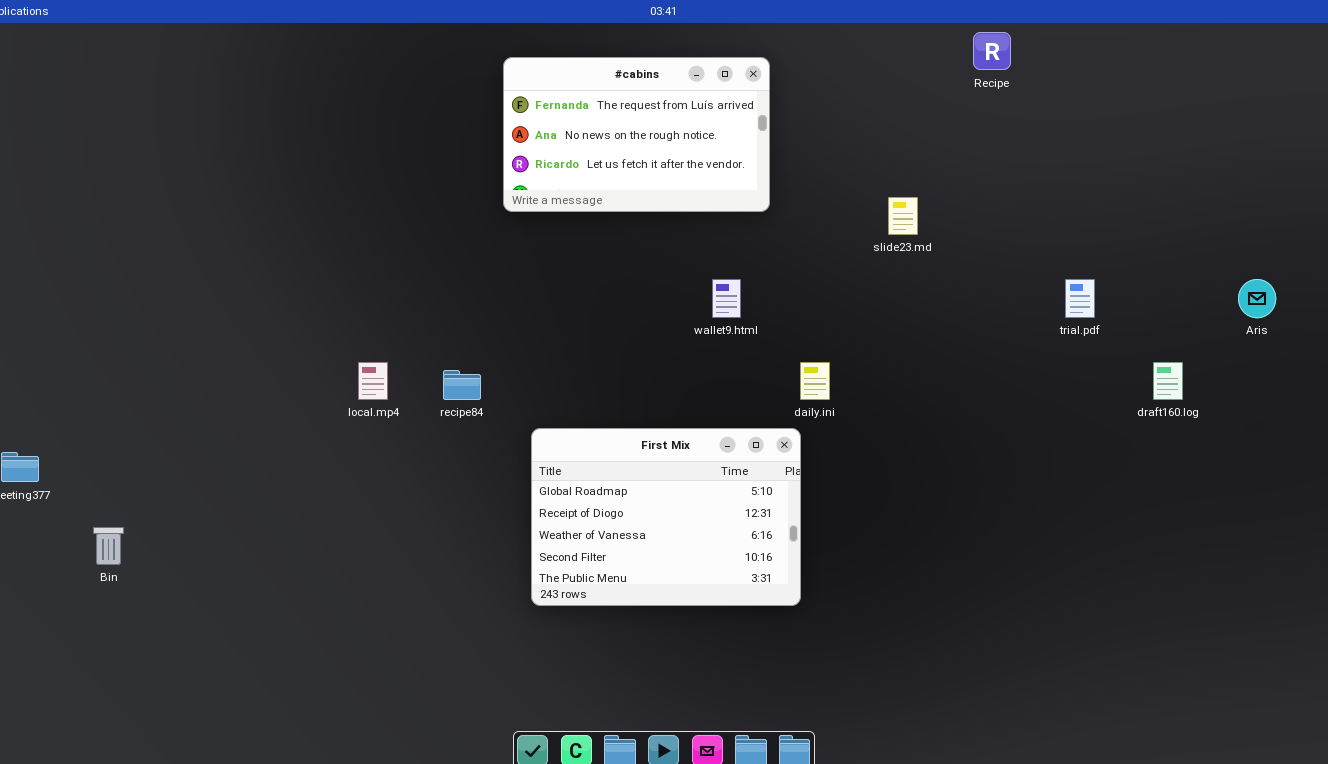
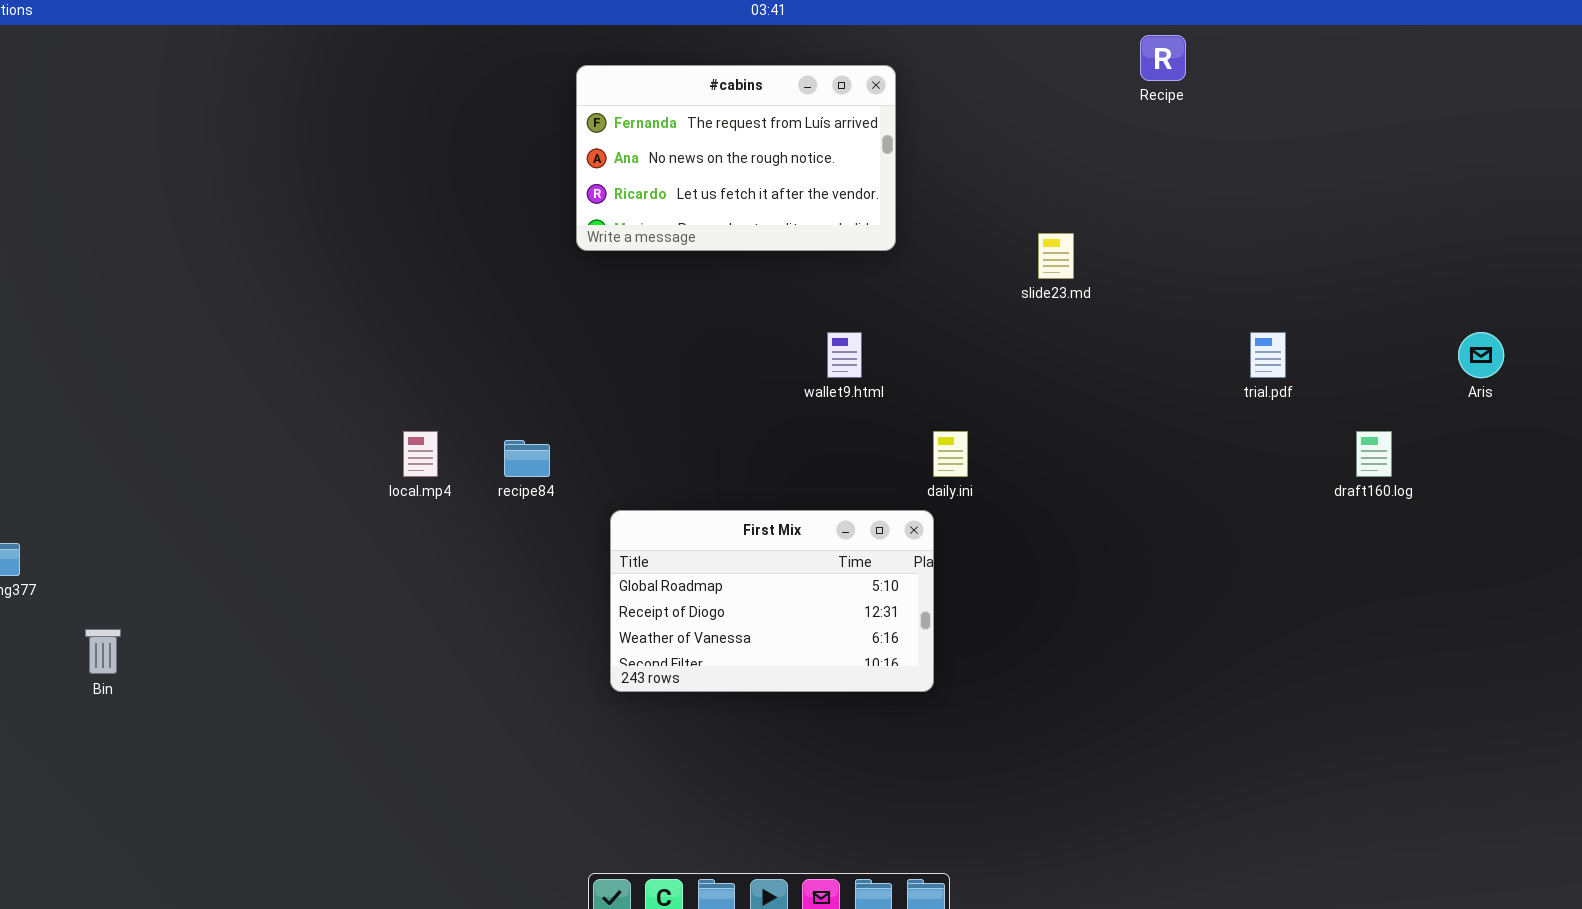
First Mix: [531,428,801,606] -> [610,510,934,692], resized

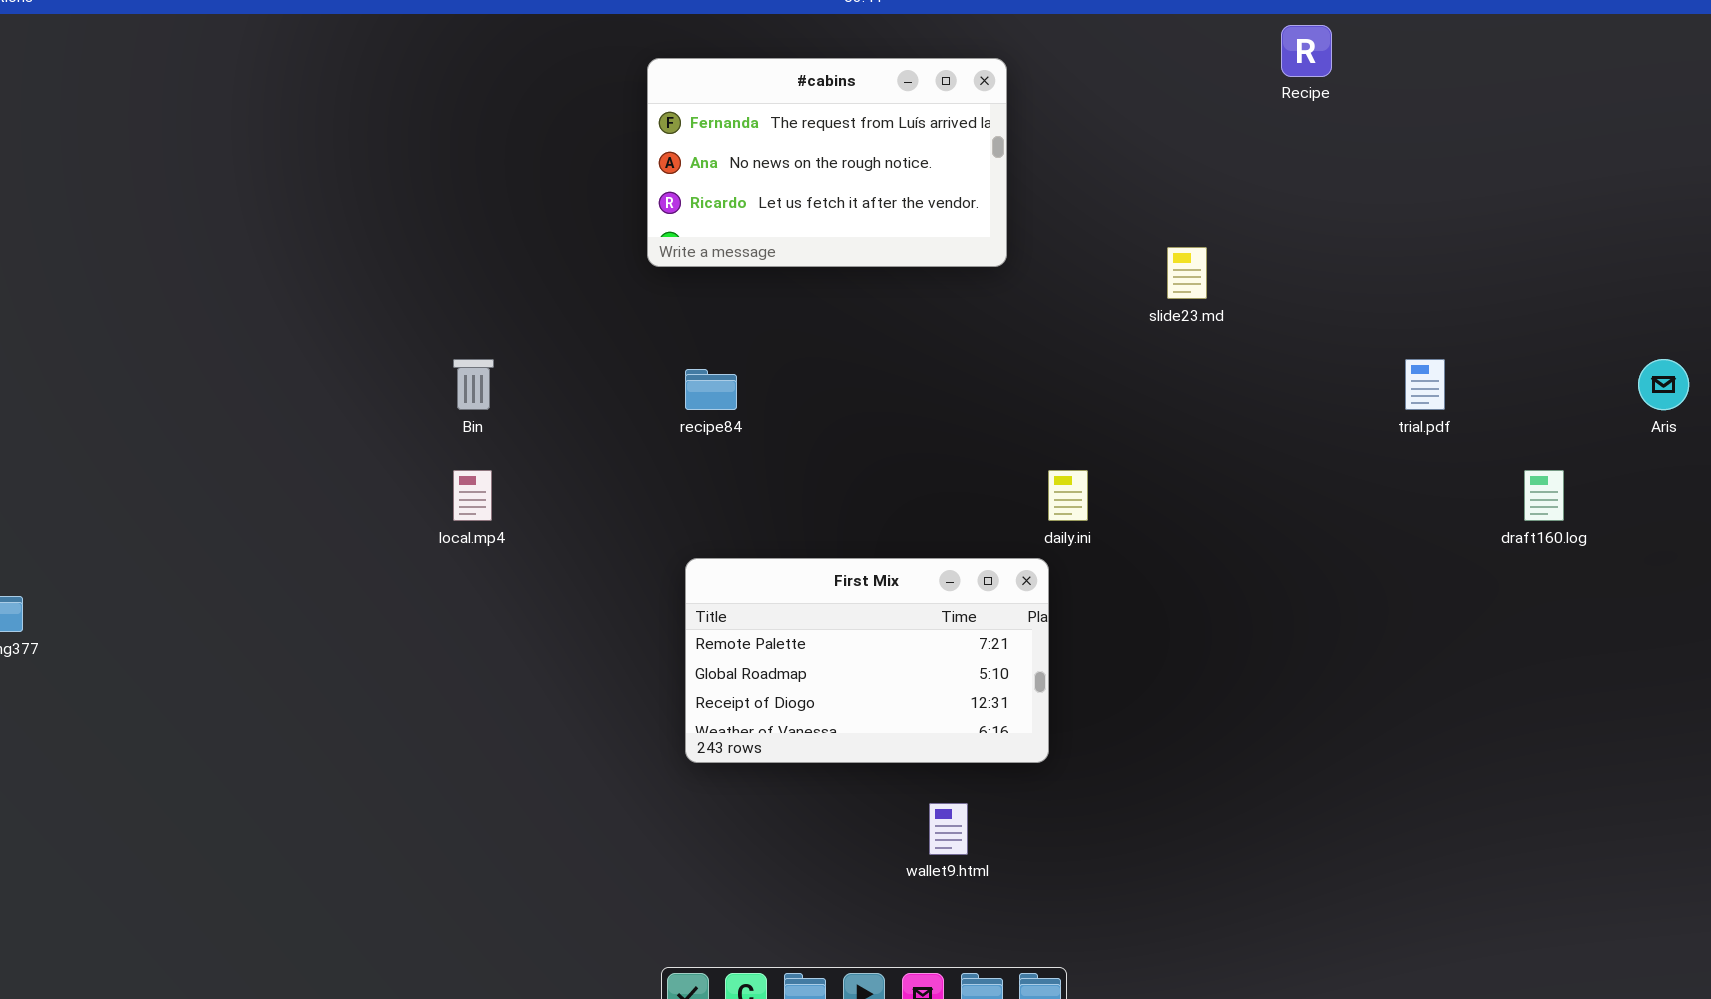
wallet9.html: [827,332,862,378] -> [929,803,968,855], moved
recipe84: [504,440,550,477] -> [685,369,737,410], moved
First Mix: [610,510,934,692] -> [685,558,1049,763], scrolled up 1 row
Bin: [85,629,121,674] -> [453,359,494,410], moved

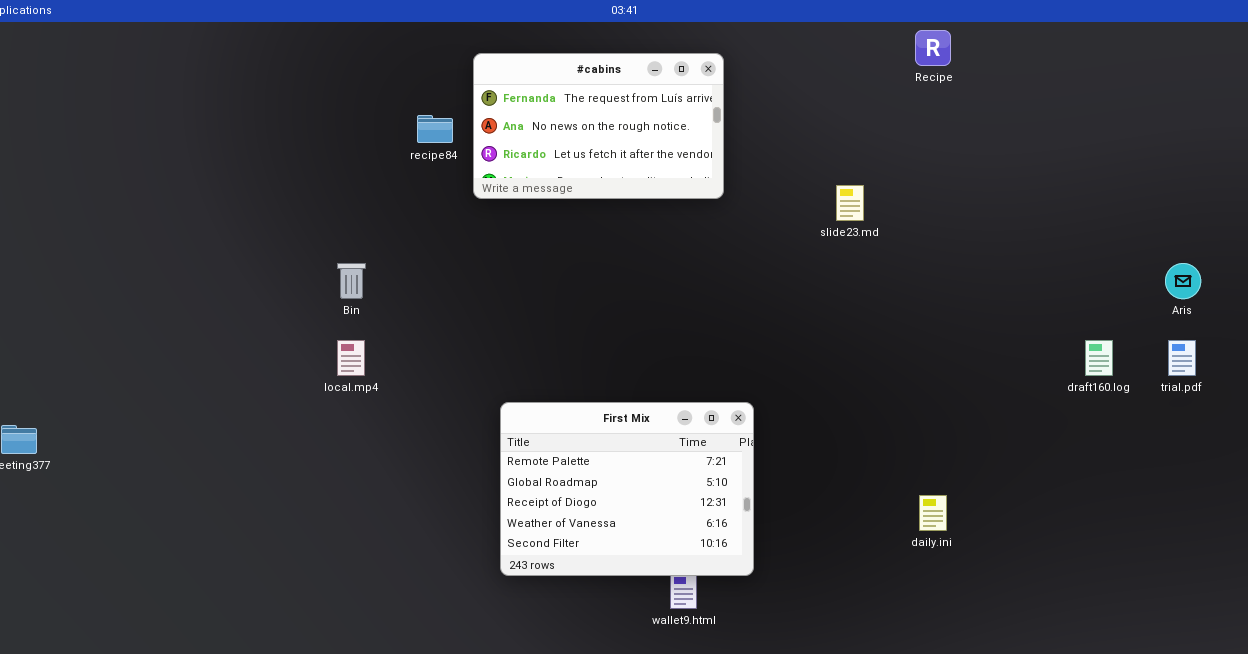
trial.pdf: [1405,359,1445,410] -> [1168,340,1196,376], moved
recipe84: [685,369,737,410] -> [417,115,453,143], moved
daily.ini: [1048,470,1088,521] -> [919,495,947,531], moved
First Mix: [685,558,1049,763] -> [500,402,754,576], resized

